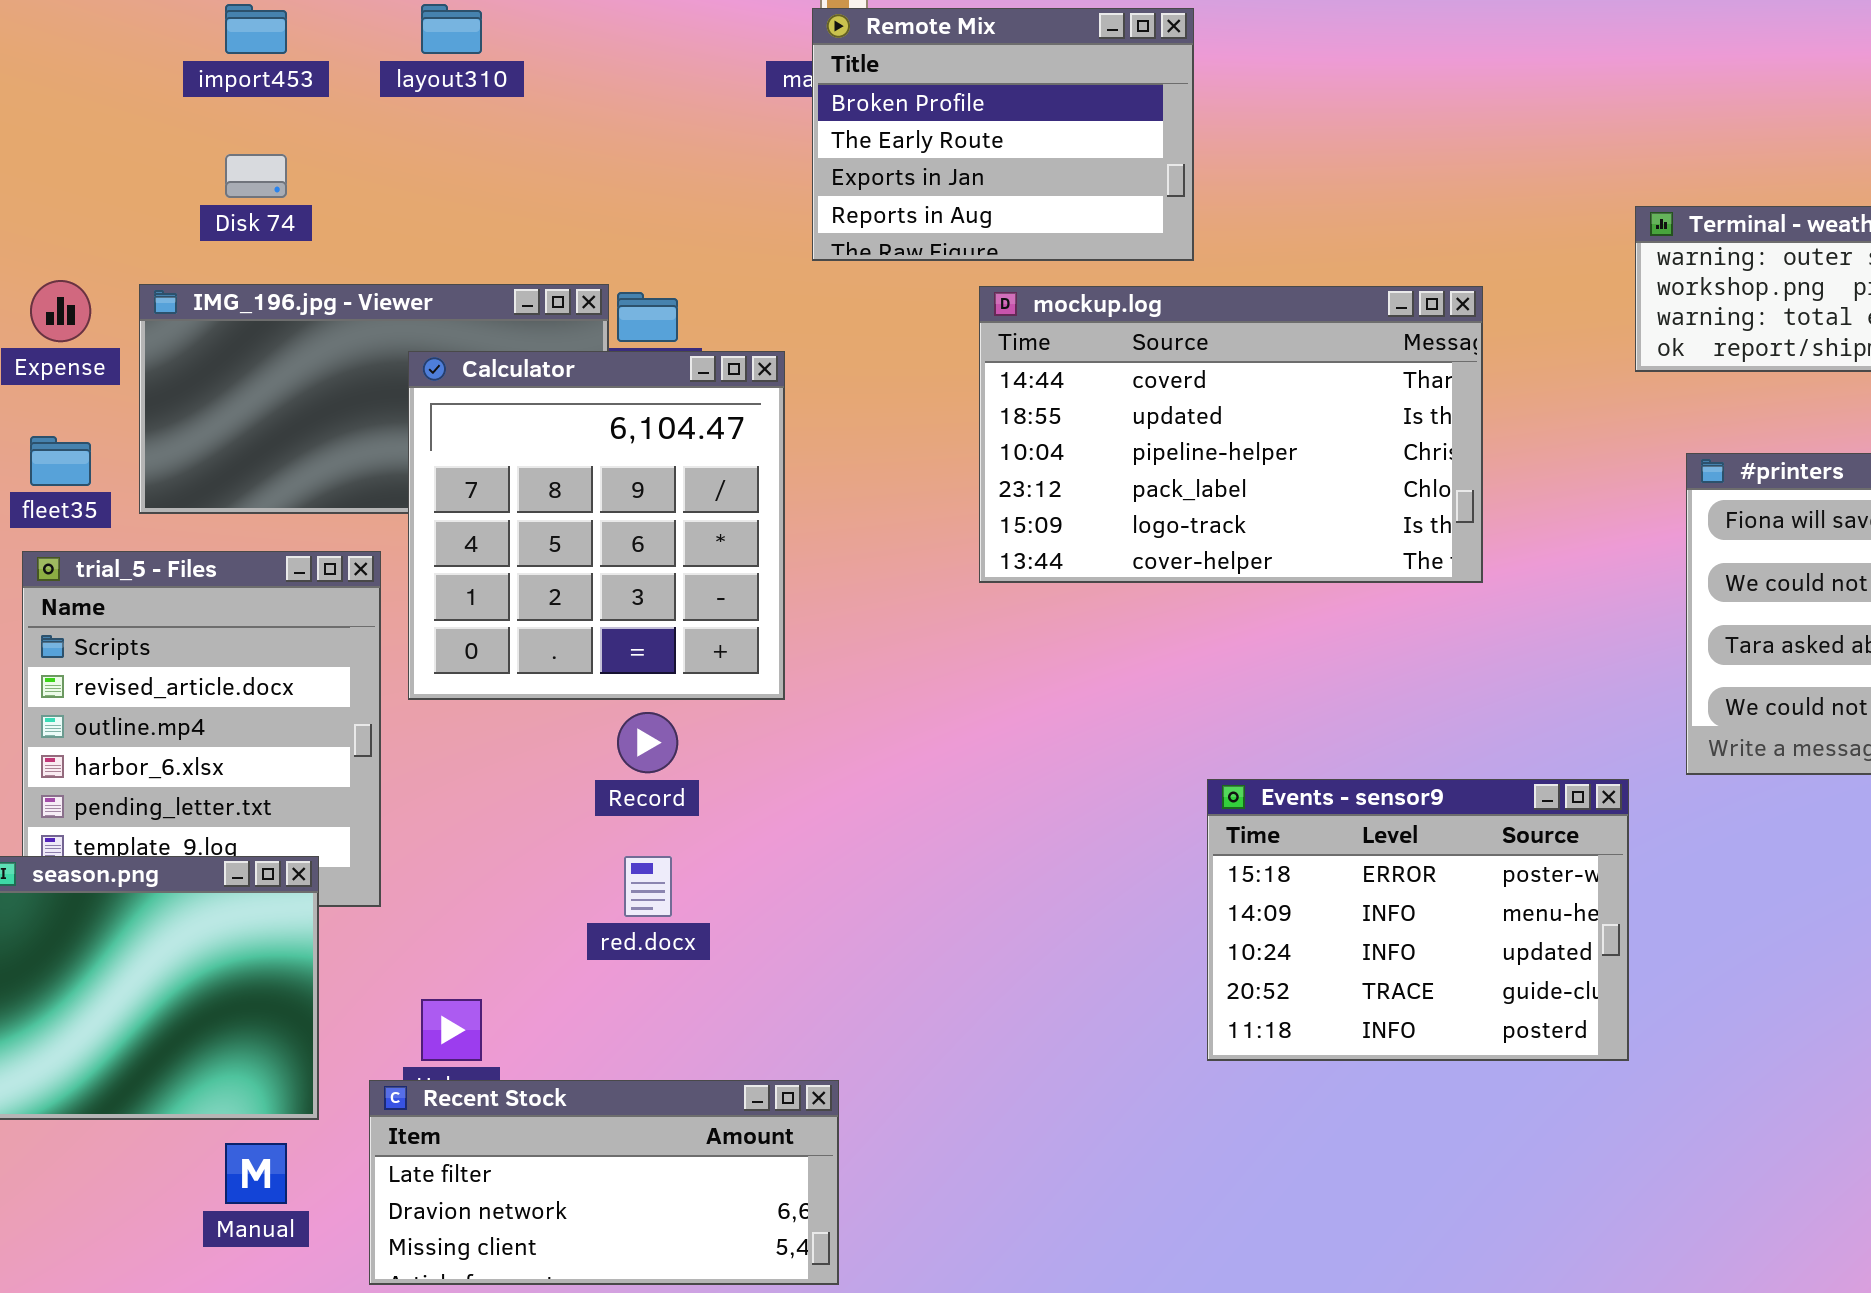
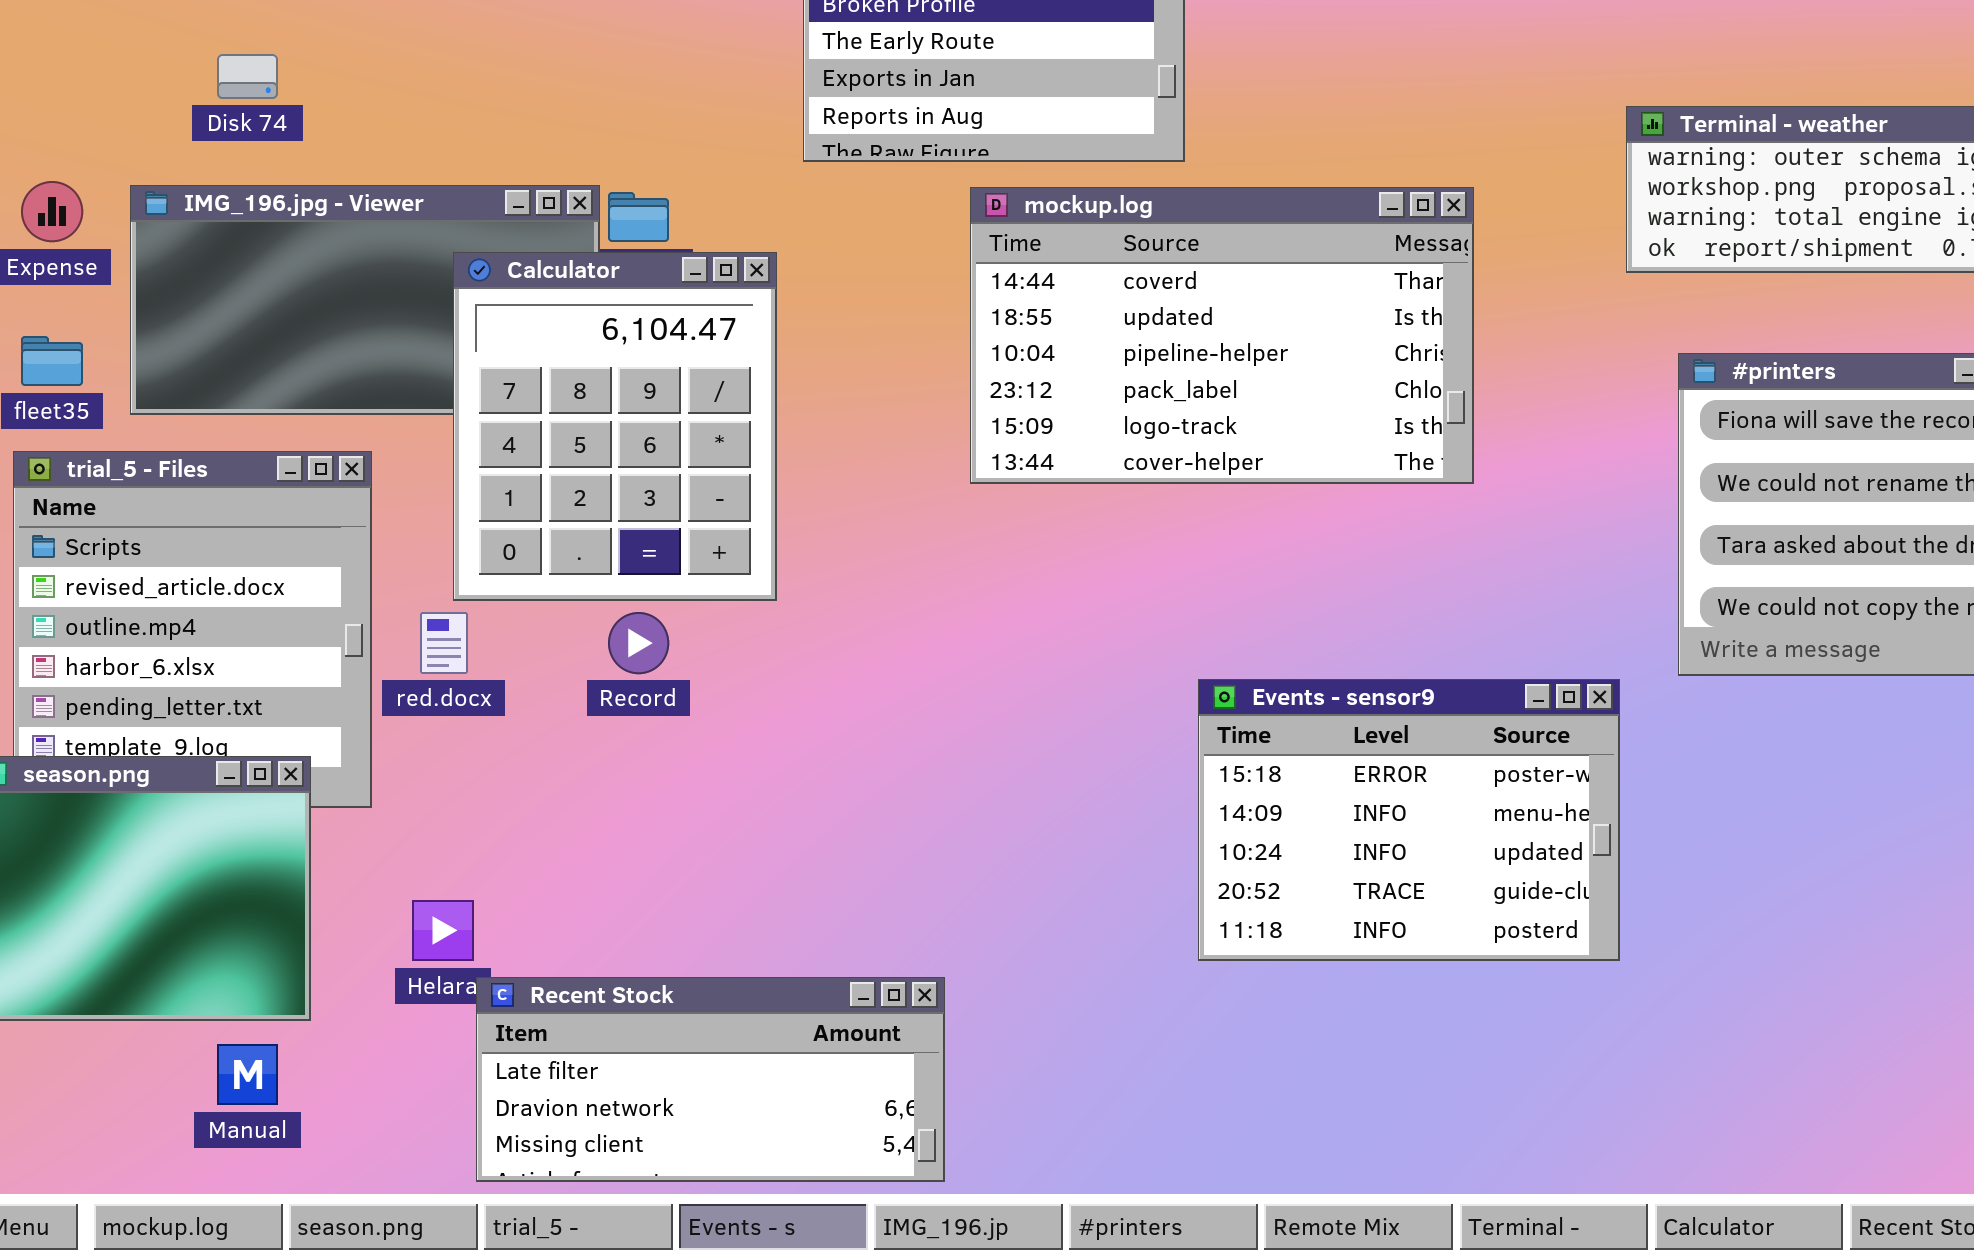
Calculator: [408,351,785,700] -> [453,252,777,601], resized
red.docx: [624,856,672,917] -> [420,612,468,674], moved
Recent Stock: [369,1080,839,1285] -> [476,977,945,1182], moved

